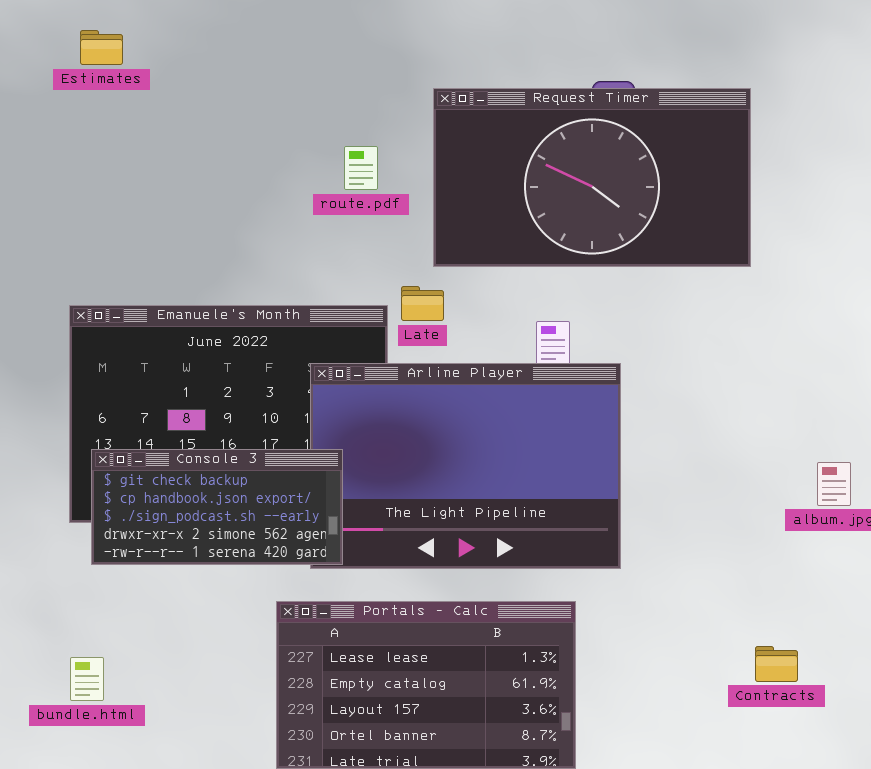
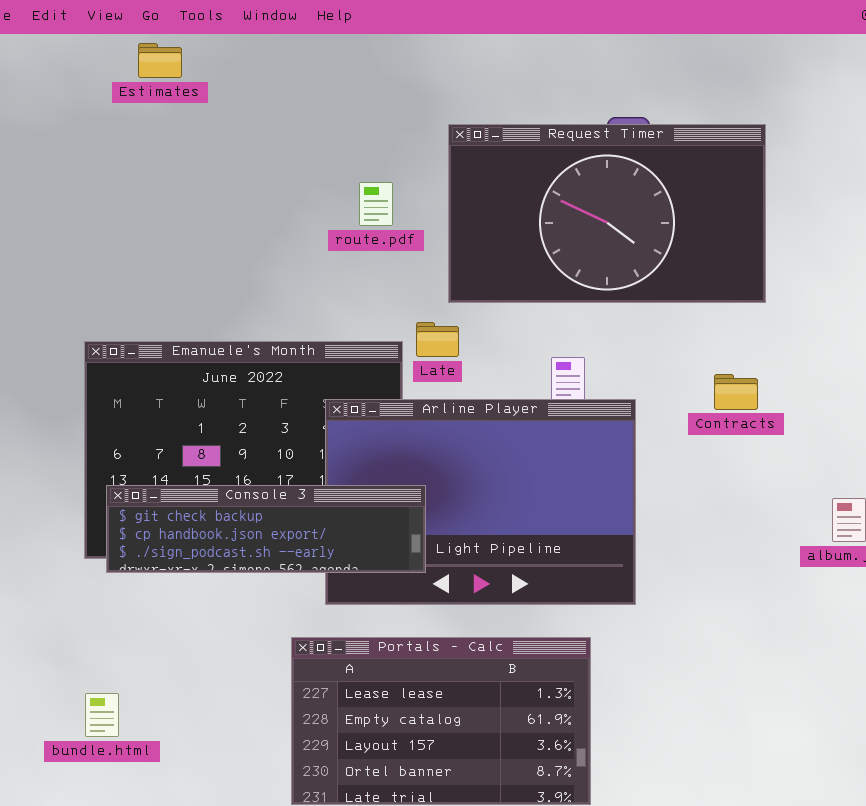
Estimates: [80,30,123,65] -> [138,43,182,78], moved
Console 3: [91,449,343,565] -> [106,485,426,573], resized
Contracts: [755,646,798,682] -> [714,374,758,410], moved

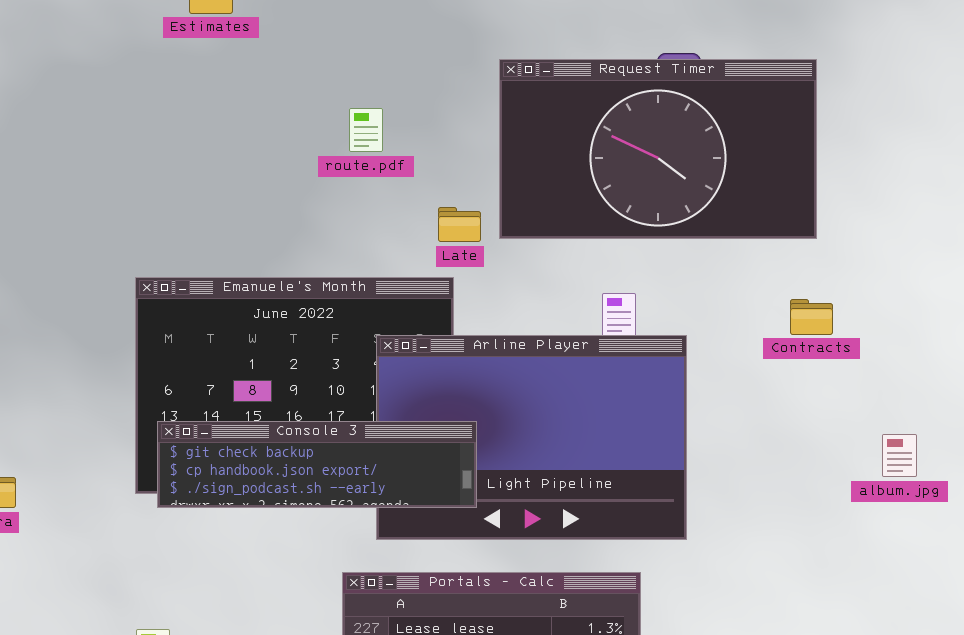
route.pdf: [359,182,393,226] -> [349,108,383,152], moved
Late: [416,322,459,357] -> [438,207,481,242], moved
Contracts: [714,374,758,410] -> [790,299,833,335], moved

